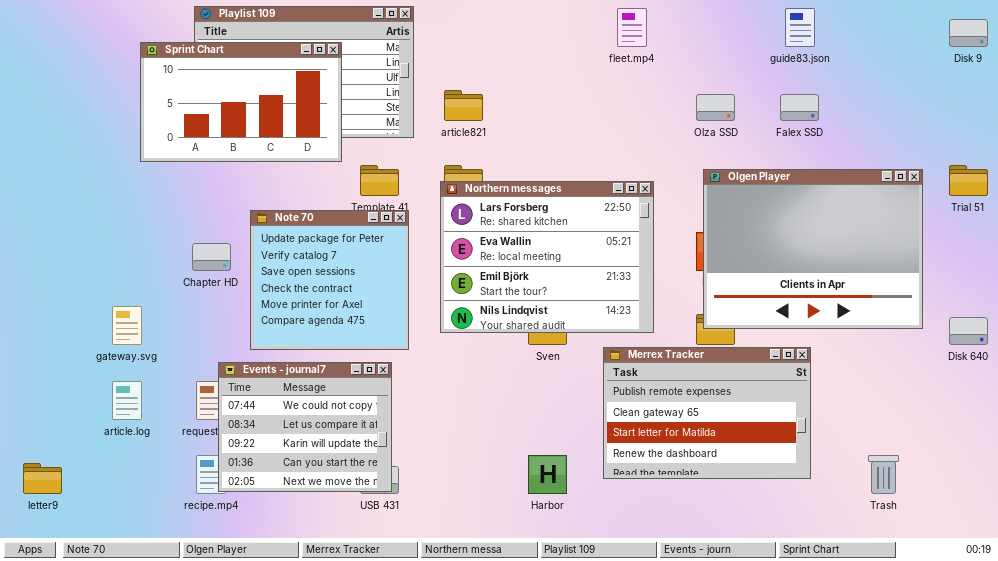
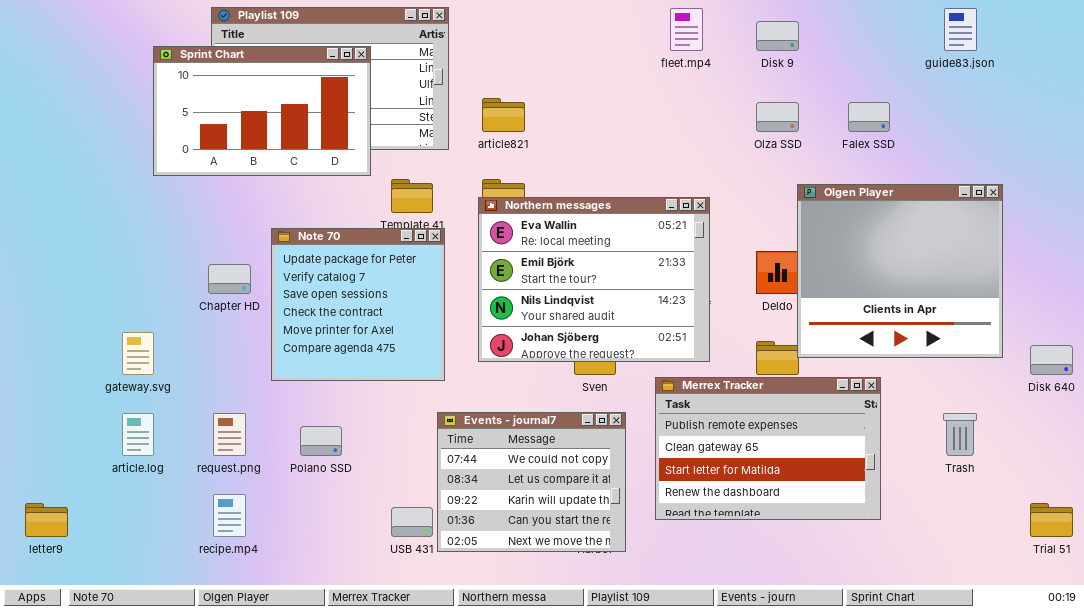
guide83.json: [785,8,815,47] -> [944,8,977,51], moved
Disk 9: [949,19,988,47] -> [756,21,799,51], moved
Trial 51: [949,165,988,196] -> [1030,503,1073,537], moved
Olgen Player: [703,169,923,329] -> [797,184,1003,358], resized
Northern messages: [440,181,654,333] -> [478,197,710,362], scrolled down 1 row
Events - journal7: [218,362,392,492] -> [437,412,626,552], moved
Trash: [868,455,899,494] -> [943,413,977,456], moved

